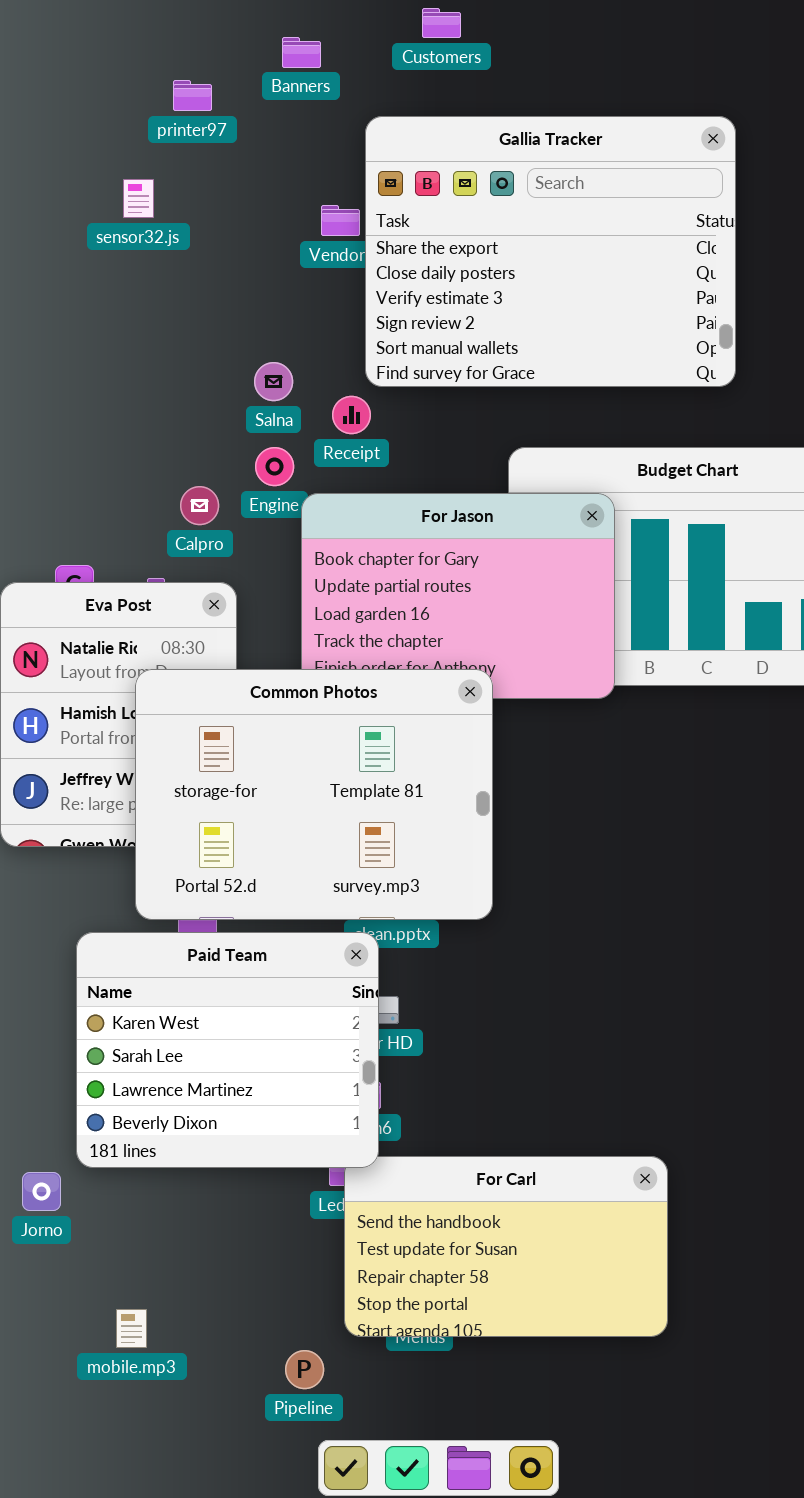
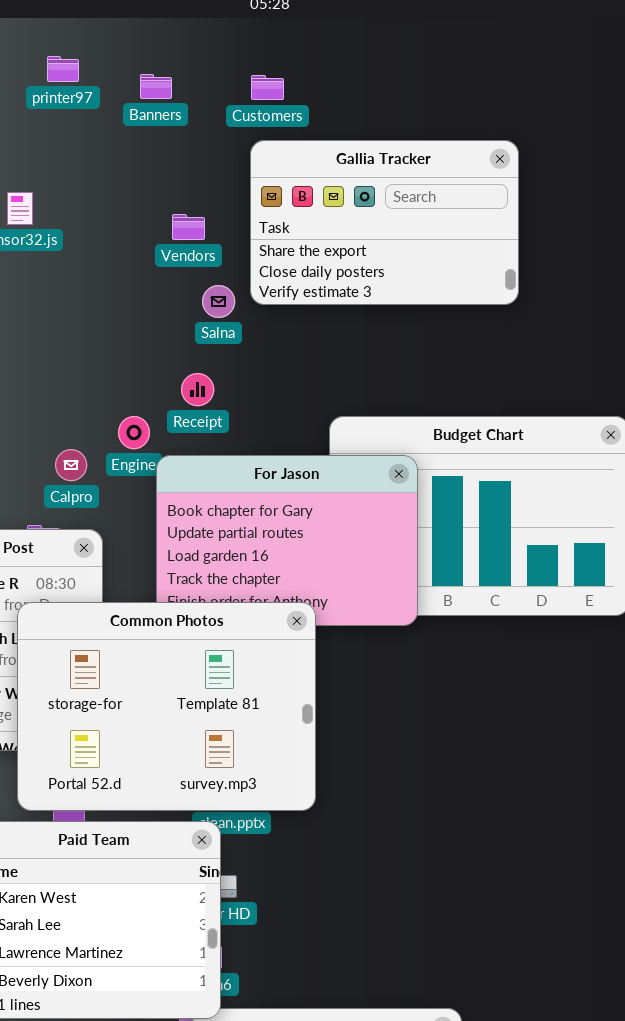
Customers: [422,8,461,38] -> [251,75,284,100], moved
printer97: [173,80,212,111] -> [47,56,79,82], moved
Gallia Tracker: [365,116,736,387] -> [250,140,519,305], resized
Salna: [254,362,293,401] -> [202,285,235,318], moved

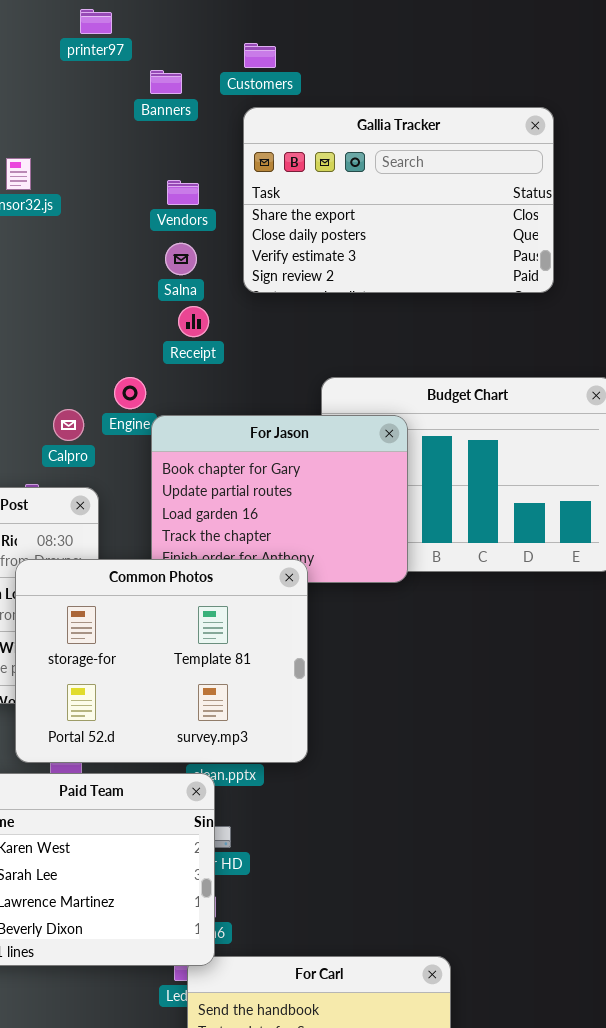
printer97: [47,56,79,82] -> [80,9,112,34], moved
Banners: [140,74,172,99] -> [150,70,182,94], moved
Gallia Tracker: [250,140,519,305] -> [243,107,554,293], resized
Salna: [202,285,235,318] -> [165,243,197,275], moved
Receipt: [181,373,214,406] -> [178,306,209,337], moved

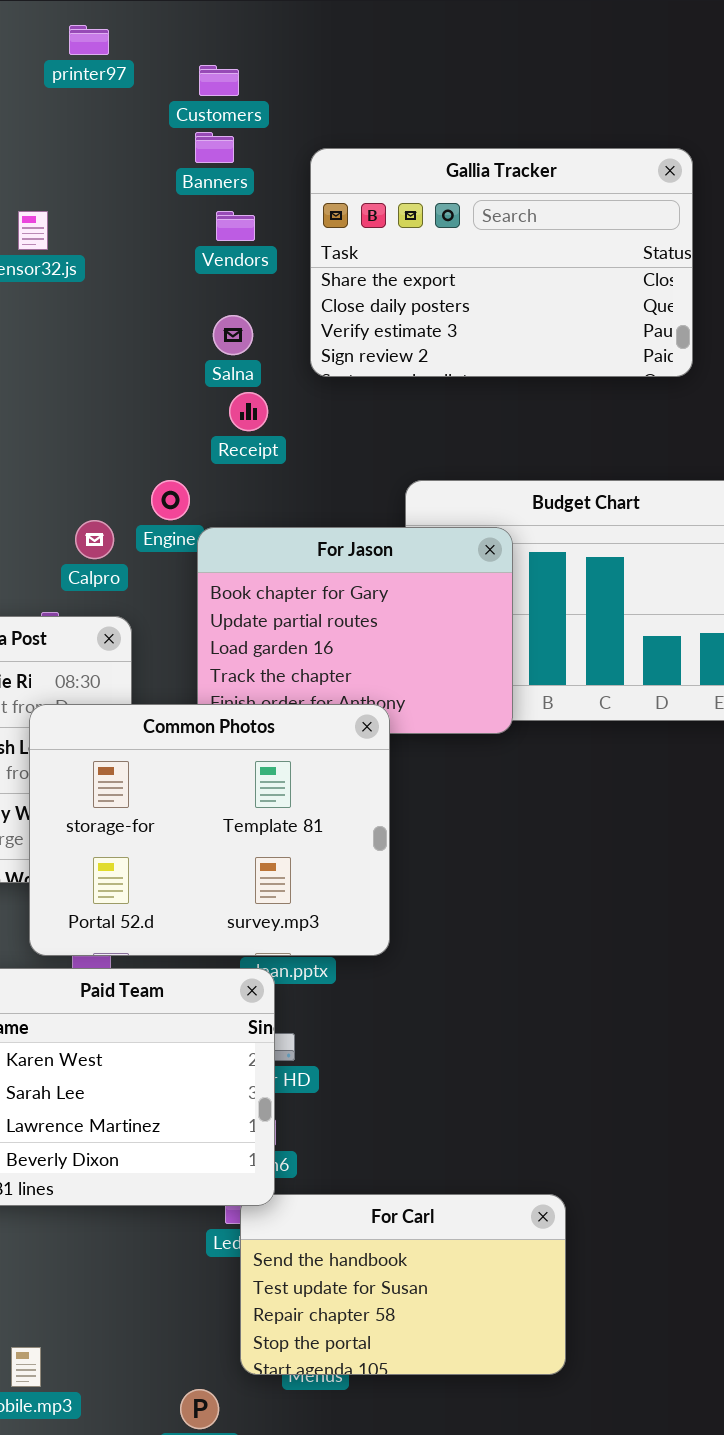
printer97: [80,9,112,34] -> [69,25,109,55], moved
Customers: [244,43,276,68] -> [199,65,239,96], moved
Banners: [150,70,182,94] -> [195,132,234,163], moved
Vendors: [167,180,199,205] -> [216,211,255,241], moved

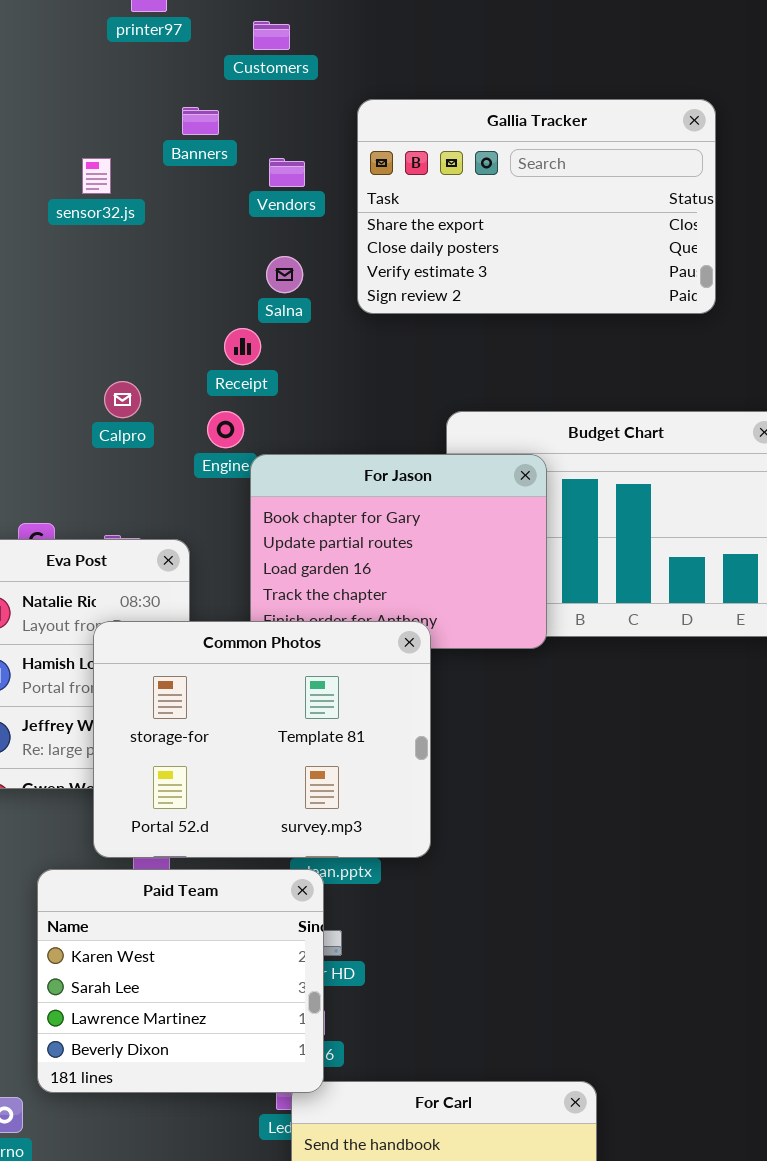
Banners: [195,132,234,163] -> [182,107,219,135], moved
Receipt: [229,392,268,431] -> [224,328,261,365], moved
Calpro: [75,520,114,559] -> [104,381,141,418], moved

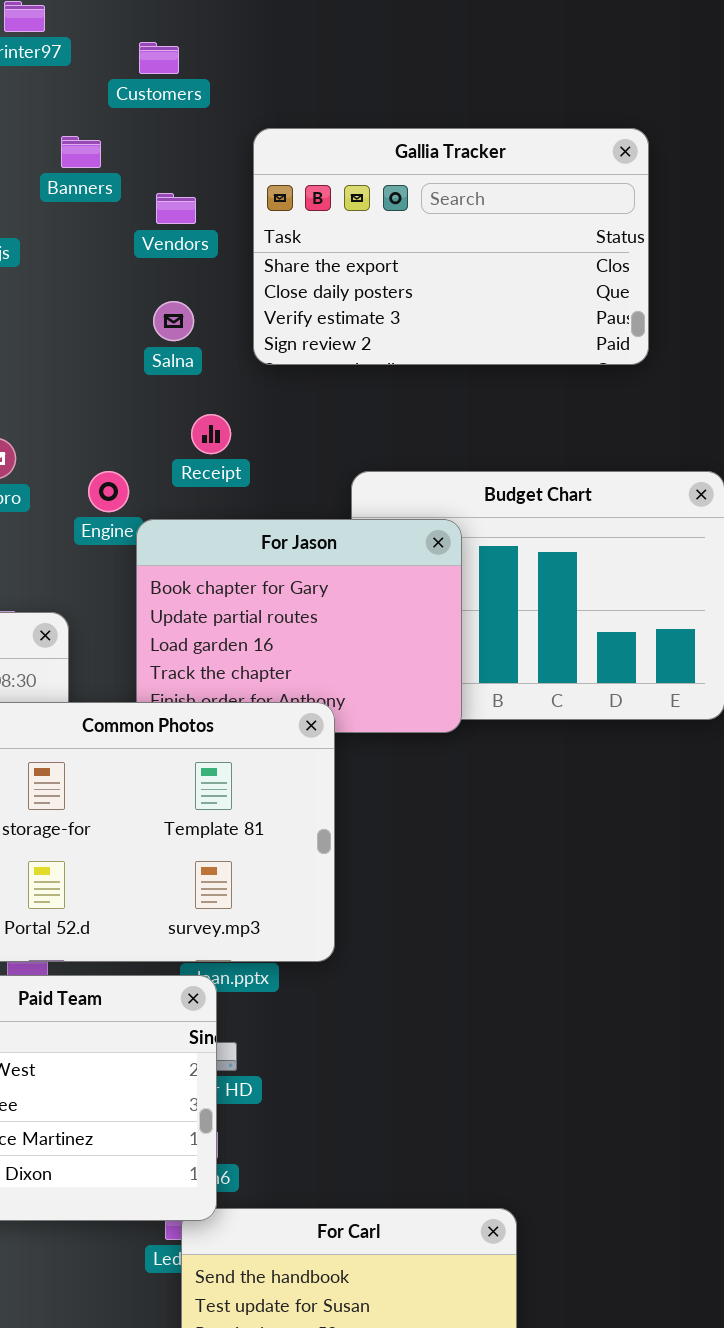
Receipt: [224,328,261,365] -> [191,414,231,454], moved

